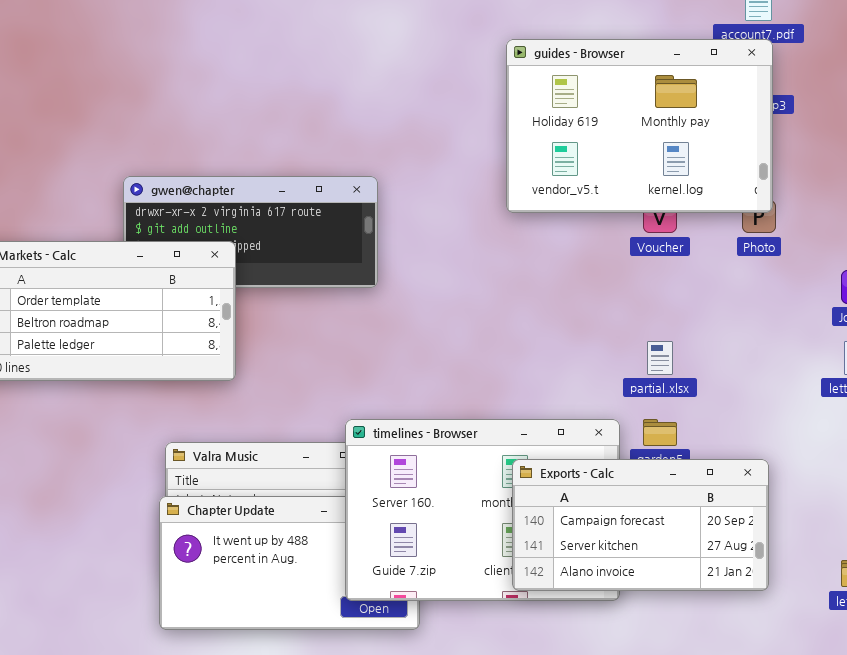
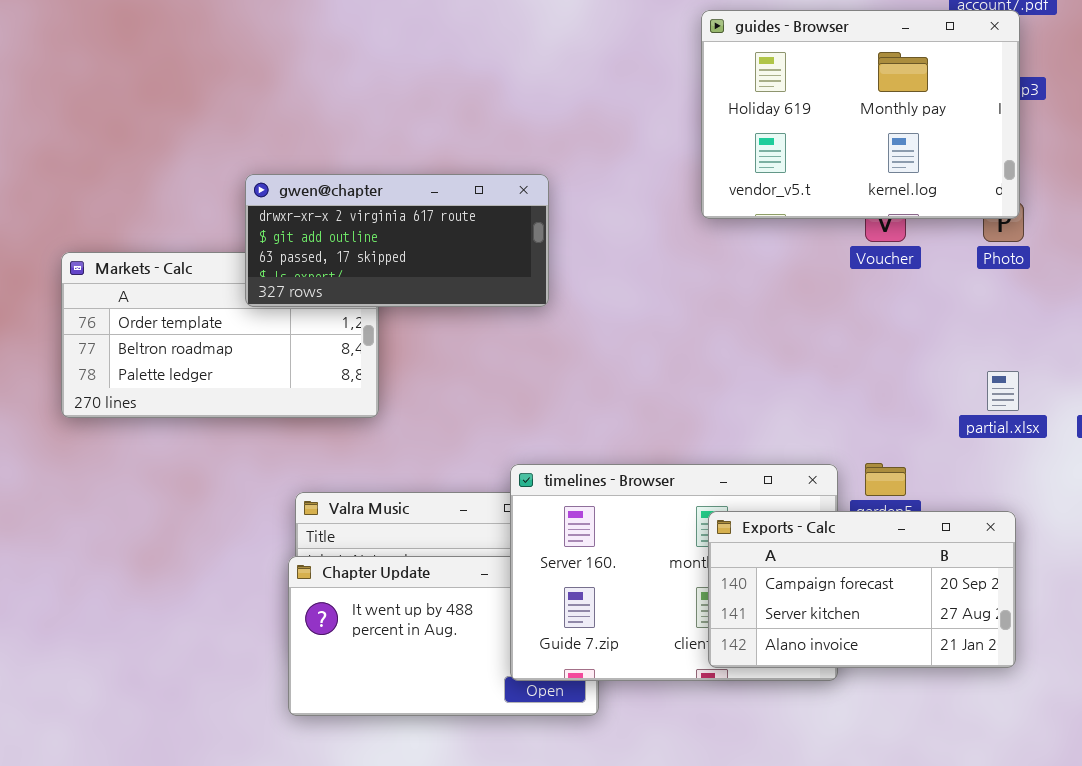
gwen@chapter: [123,176,378,288] -> [245,174,549,307], raised
partial.xlsx: [647,341,673,375] -> [987,371,1019,411], moved

